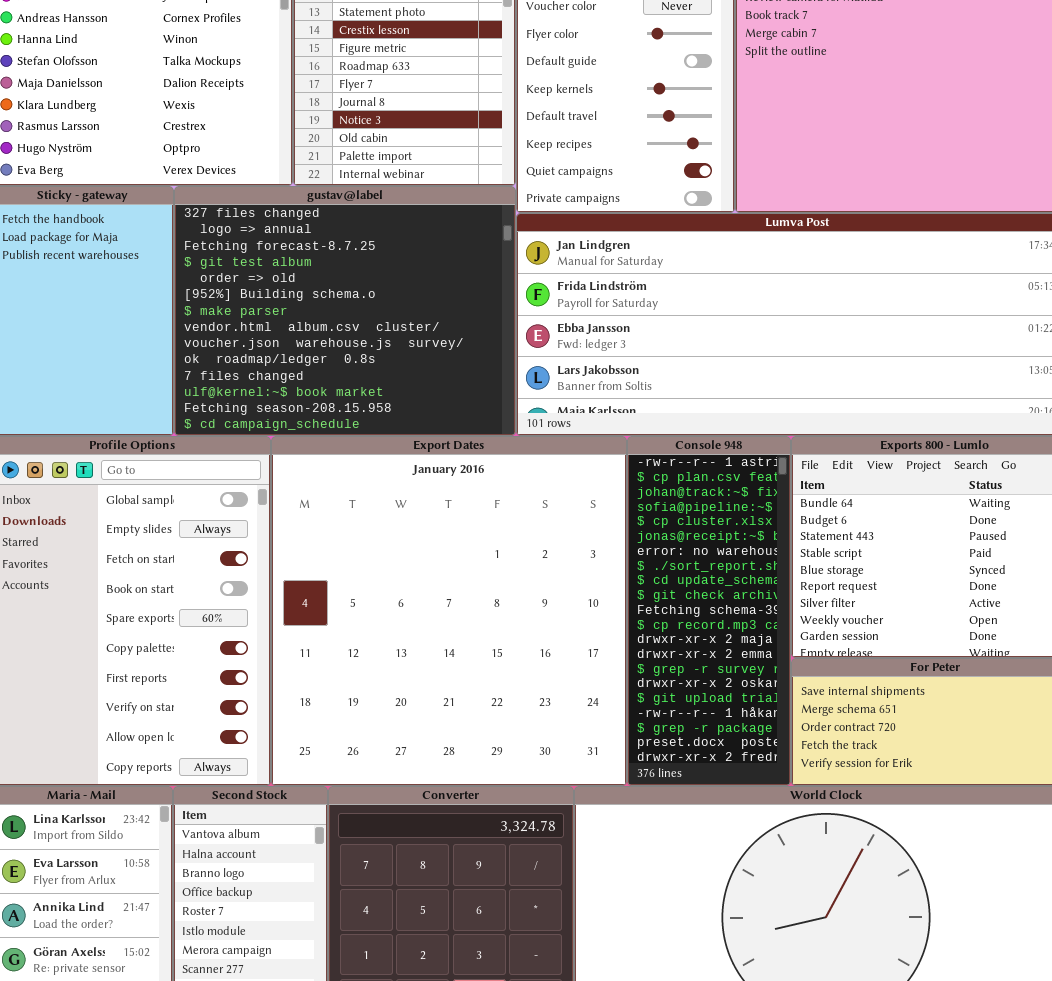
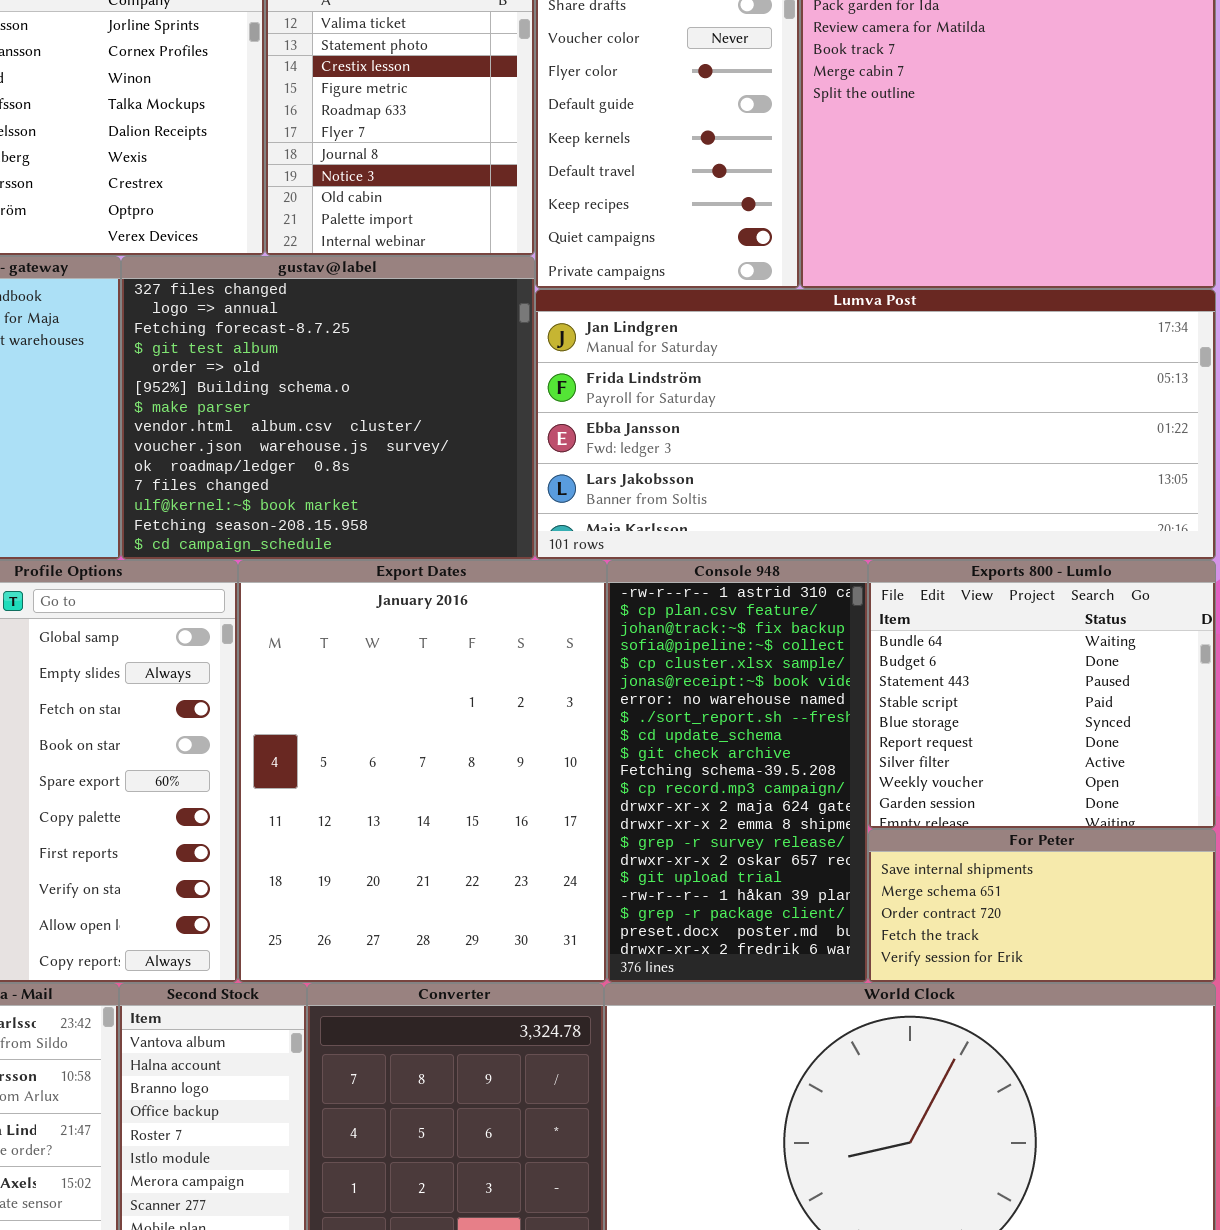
Export Dates: [271,436,627,786] -> [238,560,607,983], resized
Console 948: [627,436,791,786] -> [607,560,868,983], resized

